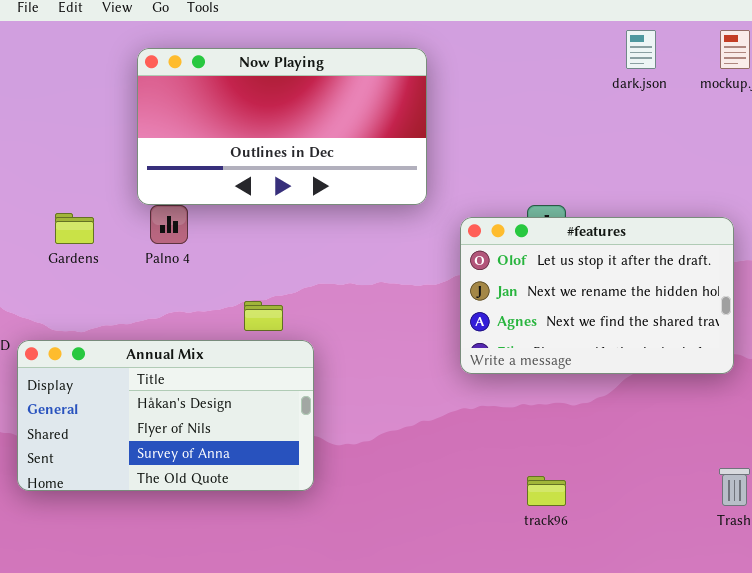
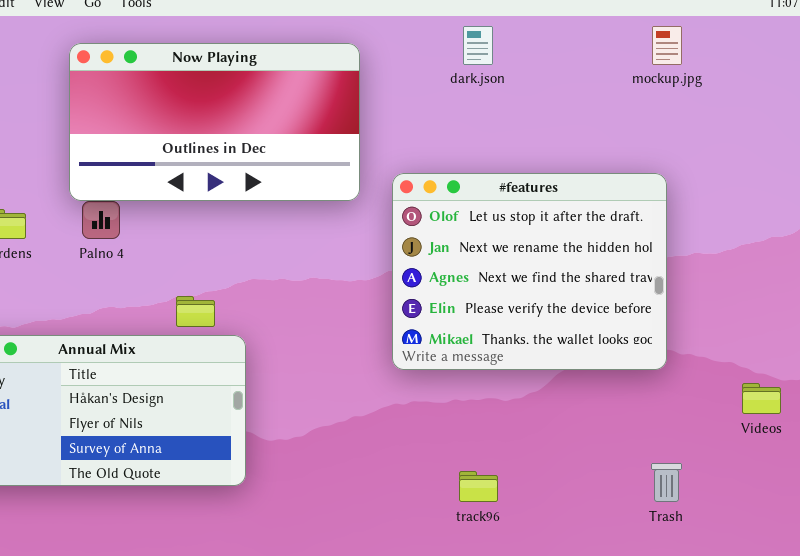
dark.json: [626,30,656,69] -> [463,26,493,65], moved
#features: [460,217,734,374] -> [392,173,667,370], resized

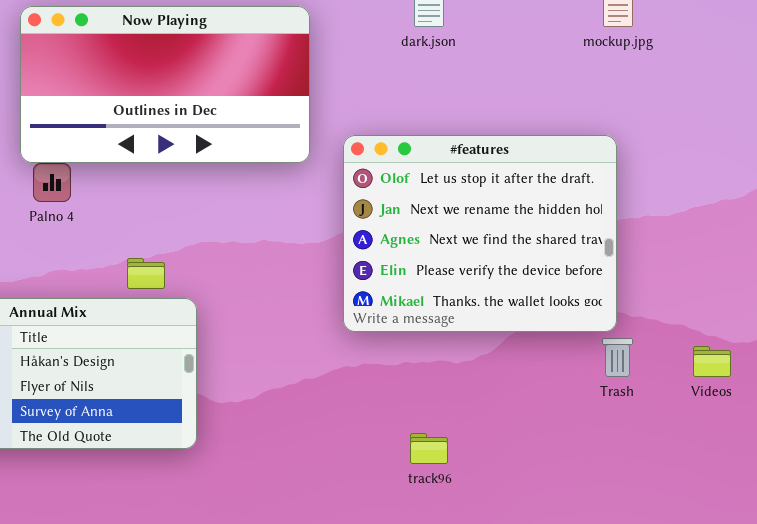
Trash: [651,463,682,502] -> [602,338,633,377], moved

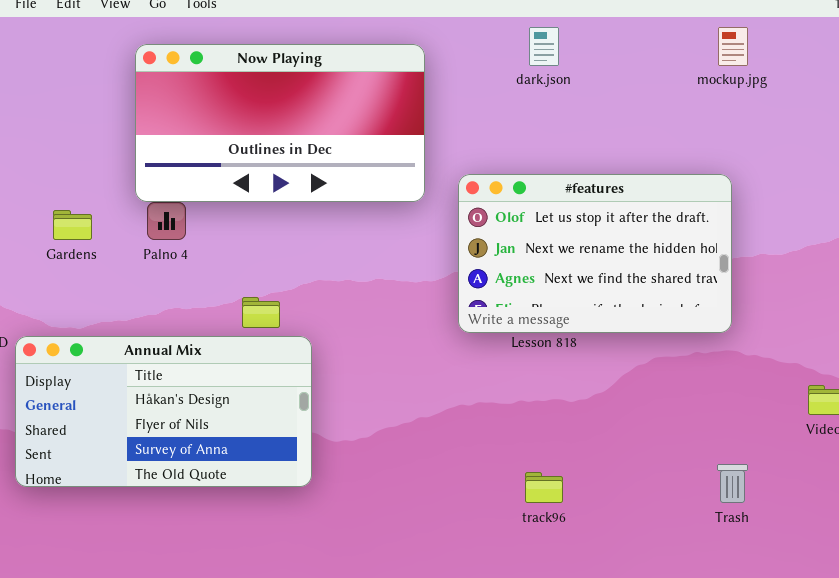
#features: [343,135,617,332] -> [458,174,732,333], resized
Trash: [602,338,633,377] -> [717,464,748,503], moved

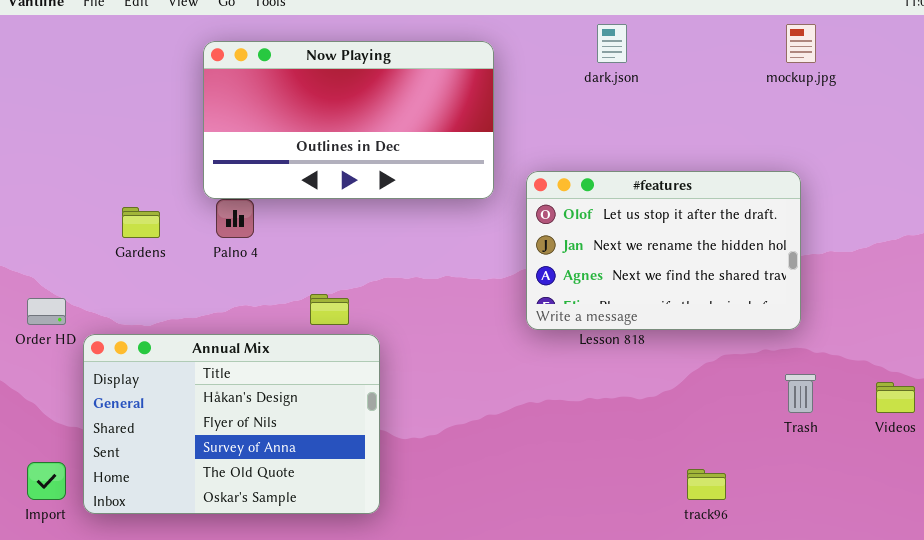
Annual Mix: [15,336,312,487] -> [83,334,380,514], resized
Trash: [717,464,748,503] -> [785,374,816,413], moved
track96: [525,472,563,503] -> [687,469,726,500], moved

